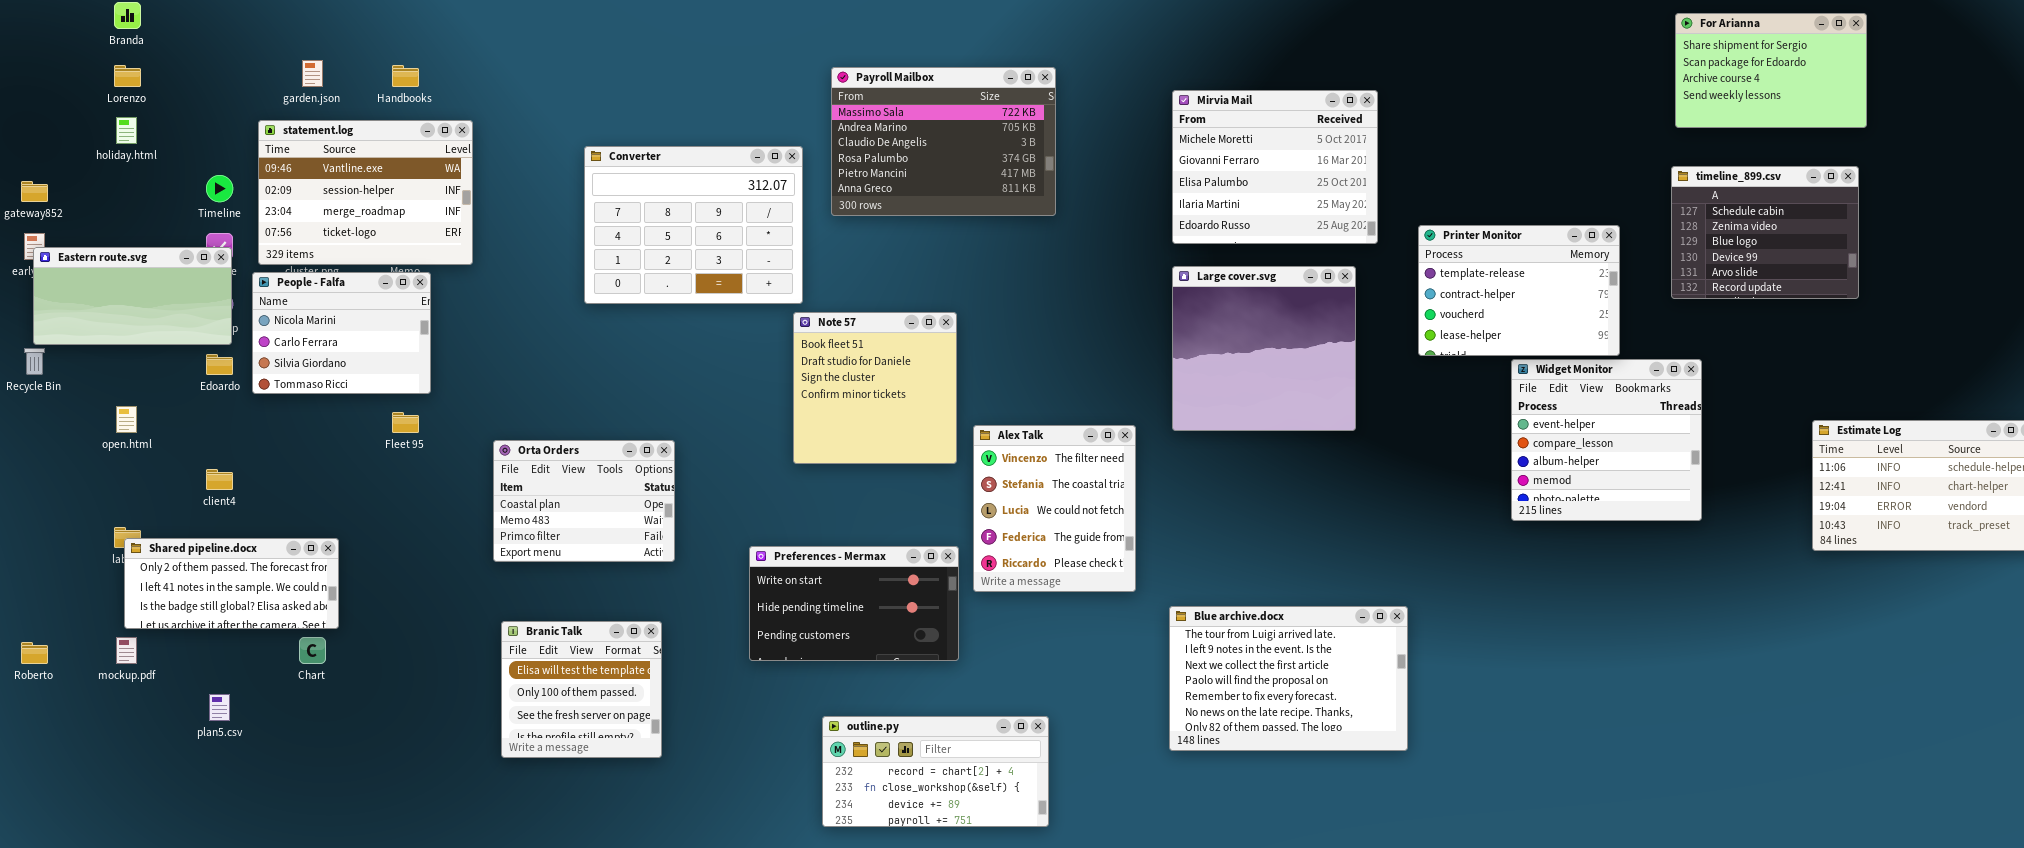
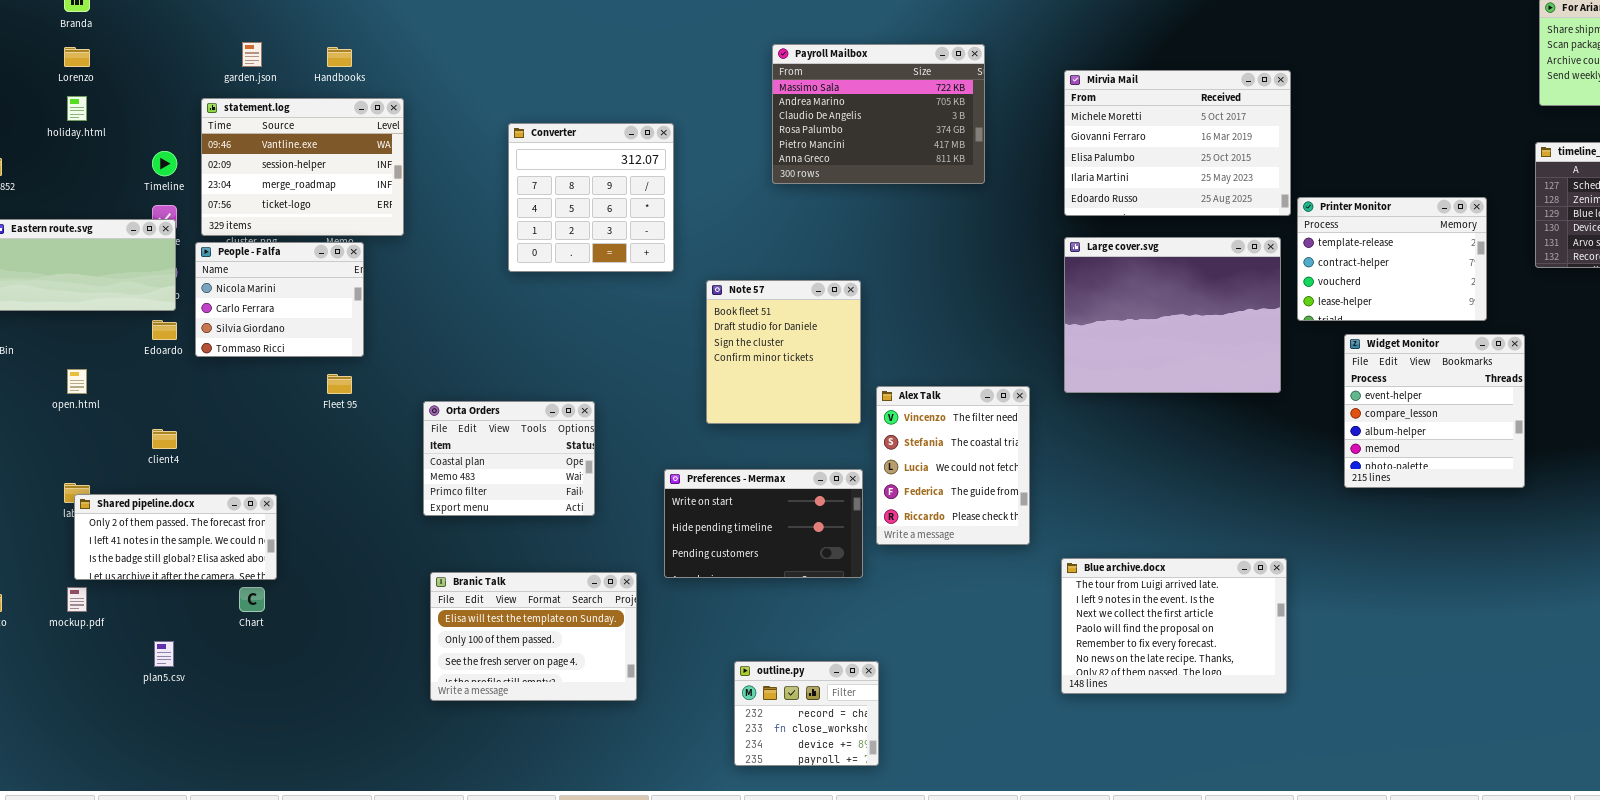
Payroll Mailbox: [831,67,1056,216] -> [772,44,985,184], moved
Mirvia Mail: [1172,90,1378,244] -> [1064,70,1291,216], resized
Converter: [584,146,803,304] -> [508,123,674,272], resized
Large cover.svg: [1172,266,1356,431] -> [1064,237,1281,393], resized
Widget Monitor: [1511,359,1702,521] -> [1344,334,1525,488], moved
Preferences - Mermax: [749,546,959,661] -> [664,469,863,578], moved
Branic Talk: [501,621,662,758] -> [430,572,637,701], resized
outline.py: [822,716,1049,827] -> [734,661,879,766], resized

